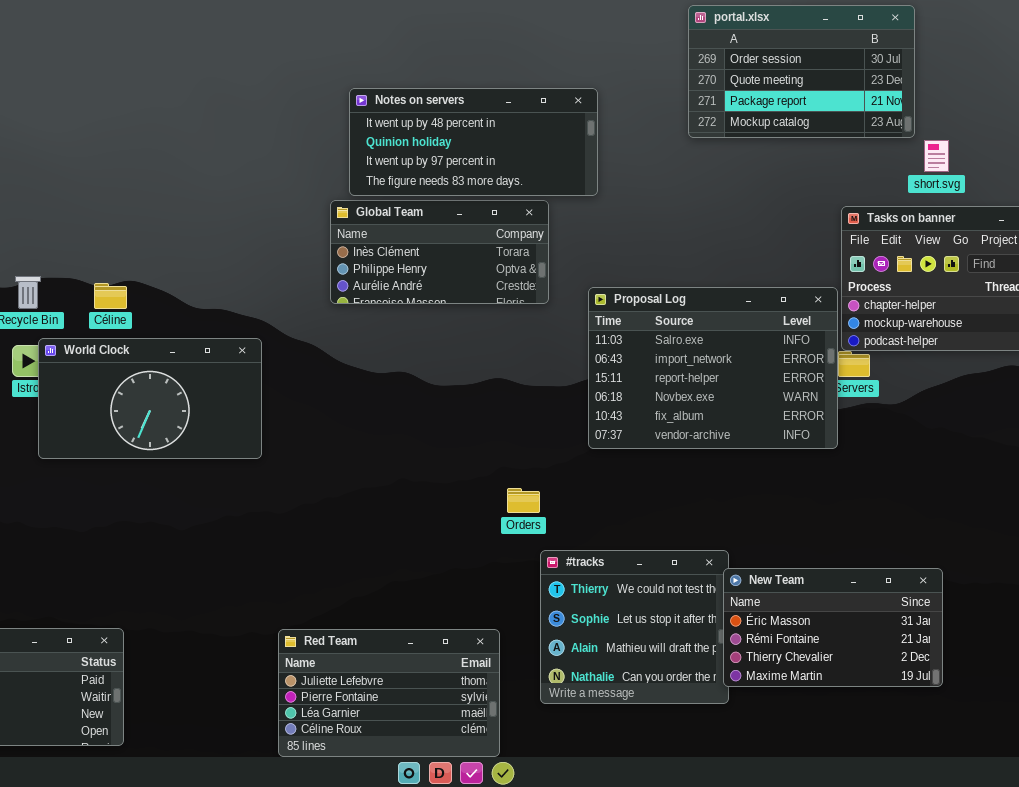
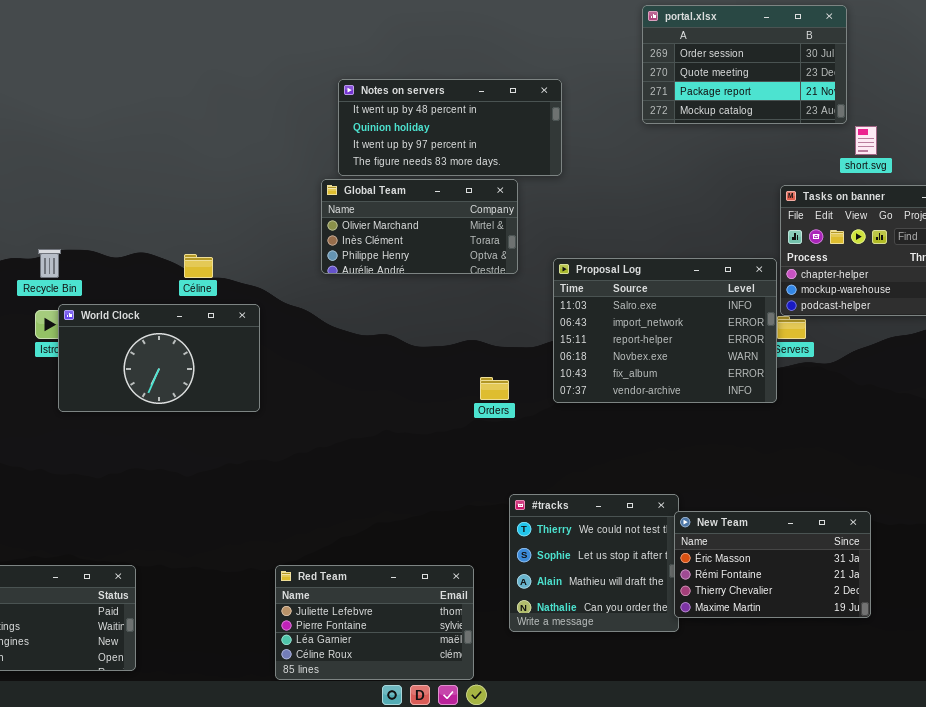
Global Team: [330,200,549,304] -> [321,179,518,274], scrolled up 1 row
Céline: [94,283,127,309] -> [184,254,213,278], moved
Orders: [507,488,540,513] -> [480,377,509,400], moved

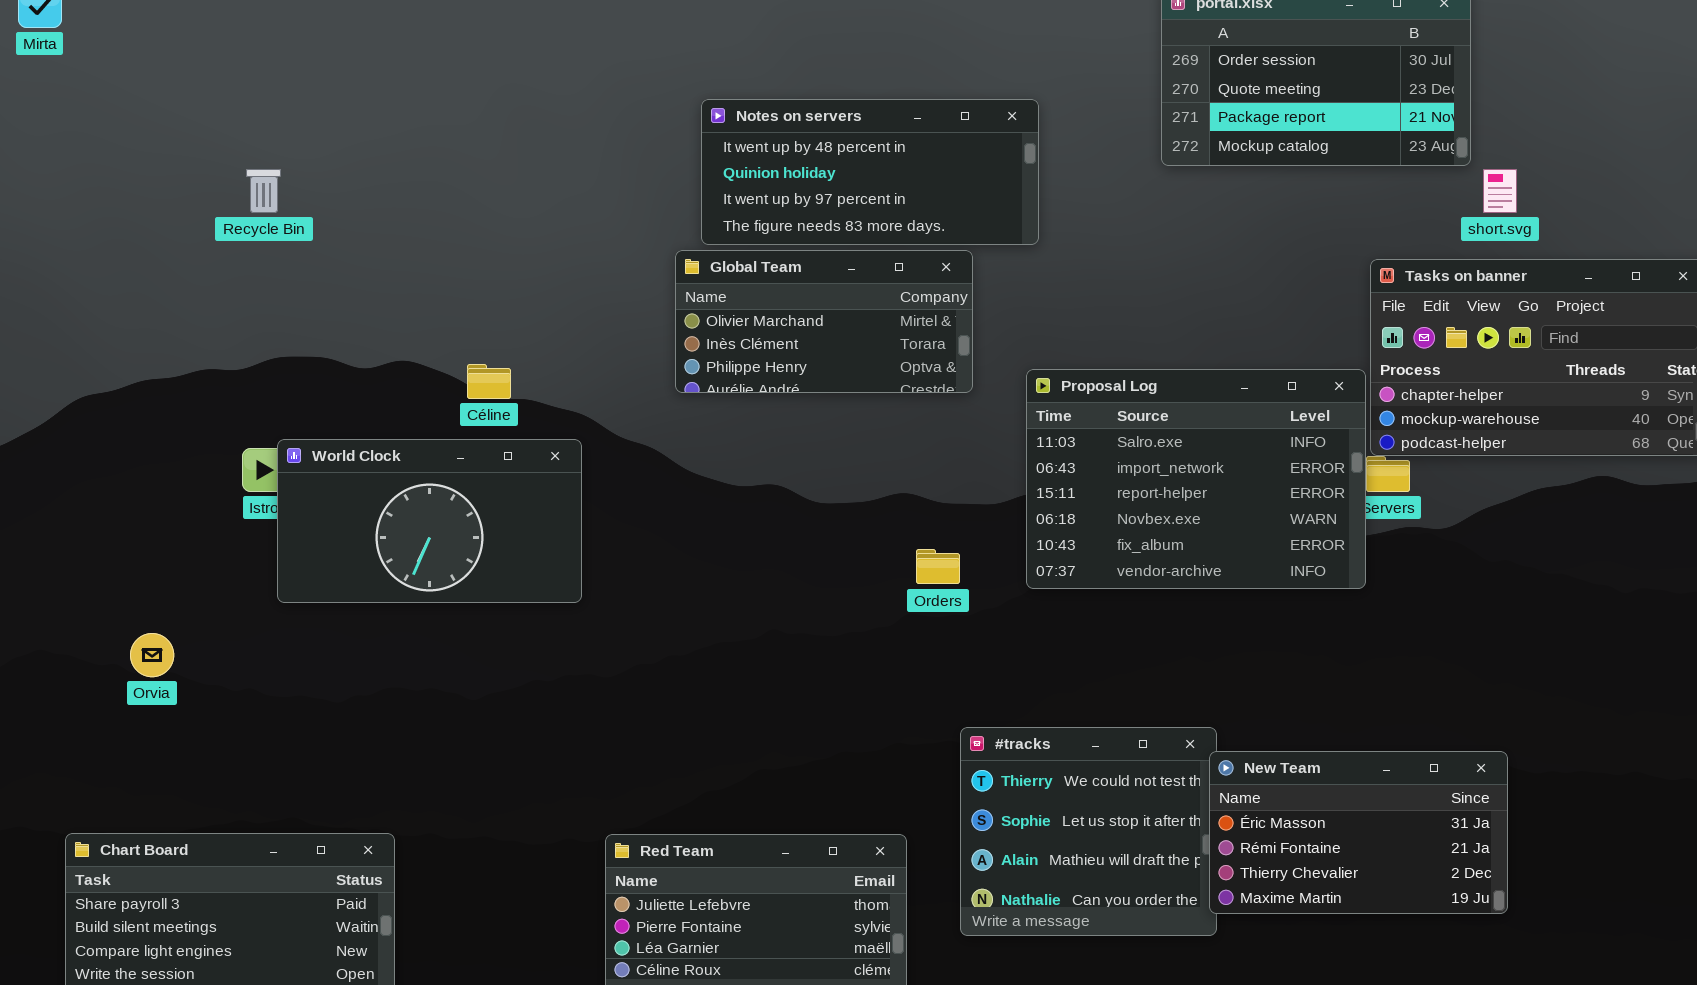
Recycle Bin: [38,249,61,278] -> [246,169,281,213], moved

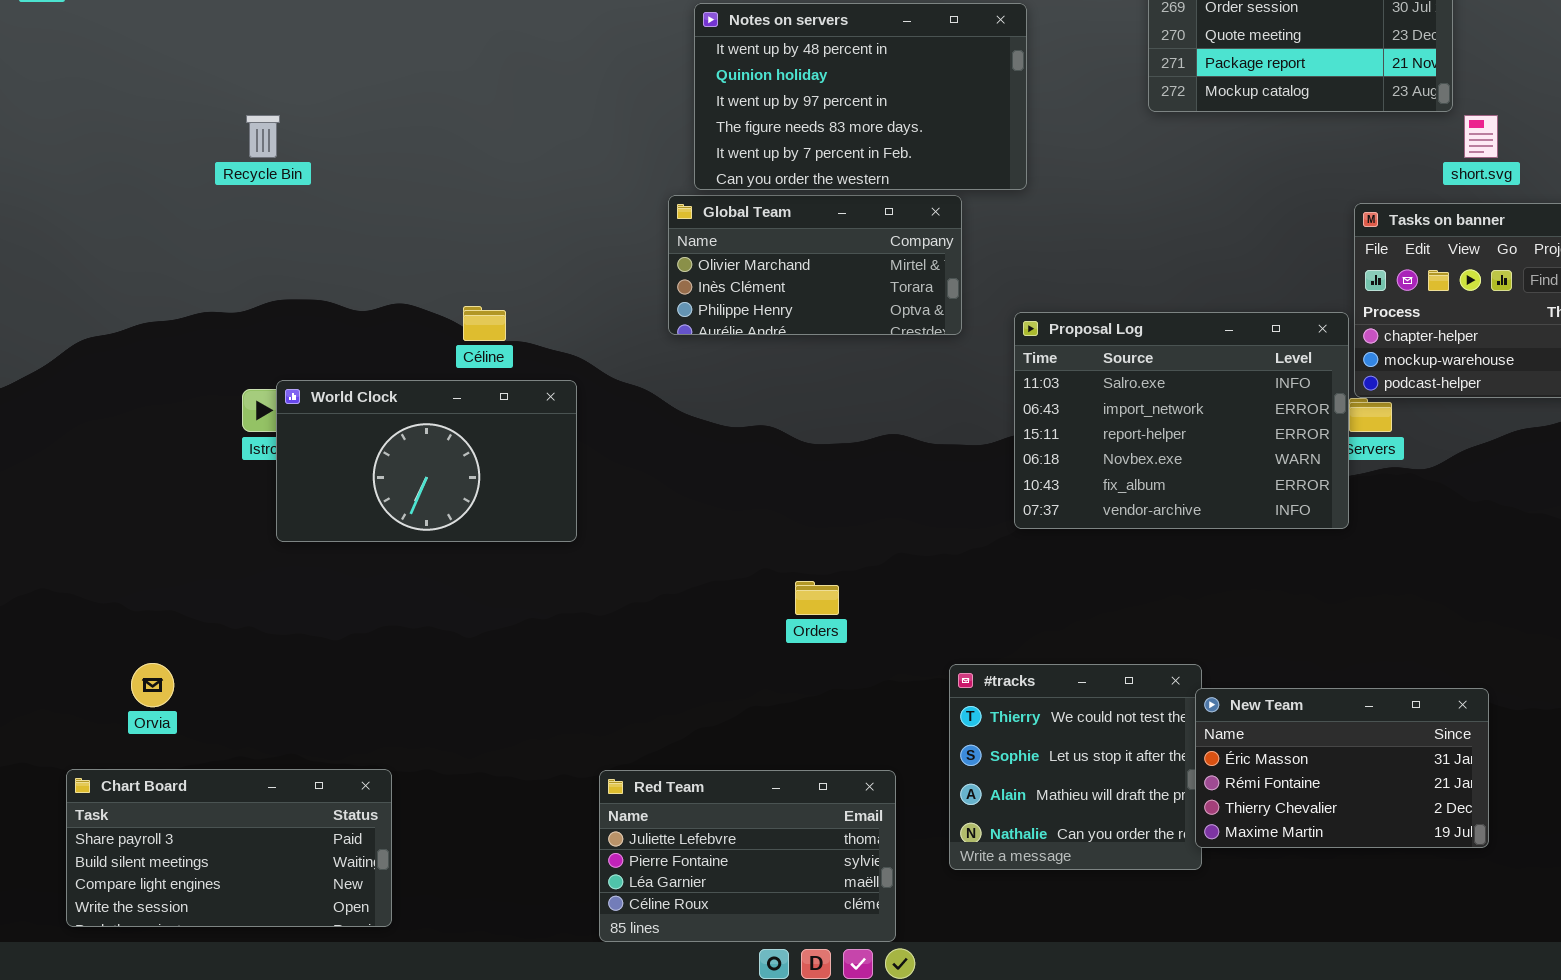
Notes on servers: [701,99,1039,245] -> [694,3,1027,190], resized
Orders: [916,549,960,584] -> [795,581,839,615], moved
Orvia: [130,633,174,677] -> [131,663,174,707], moved

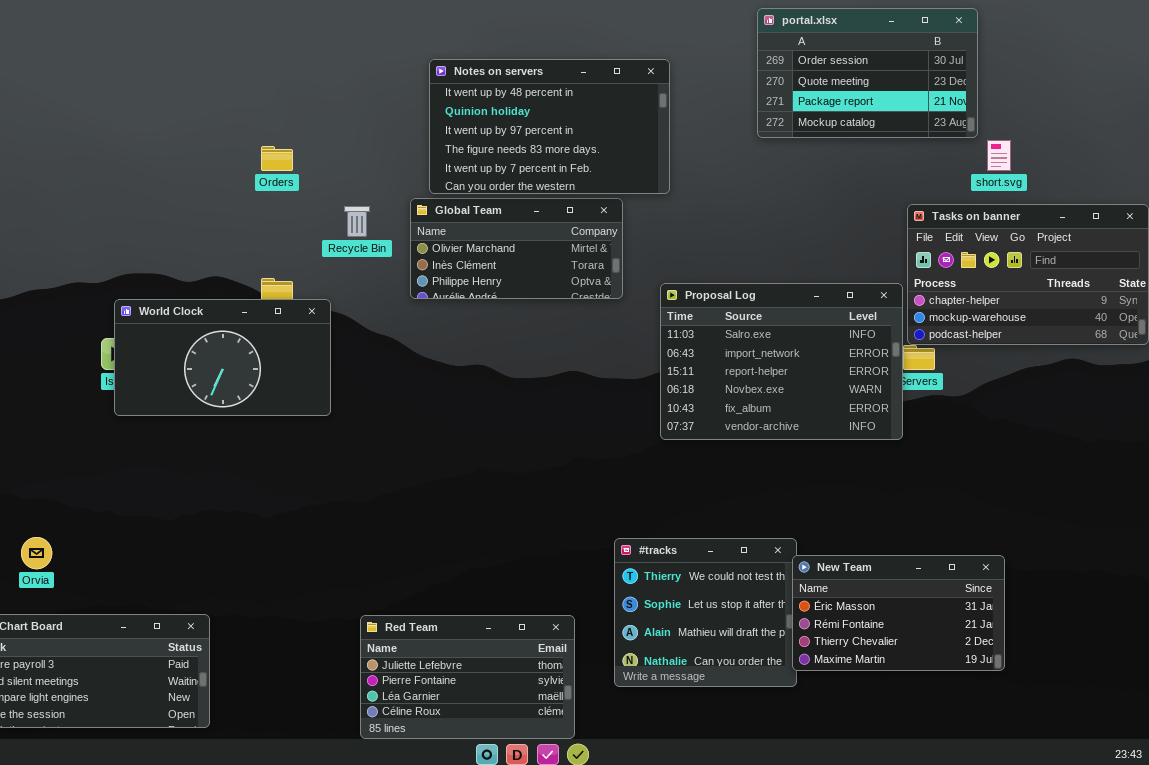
Recycle Bin: [246,115,280,158] -> [344,206,370,237], moved
World Clock: [276,380,577,542] -> [114,299,331,416], moved
Orders: [795,581,839,615] -> [261,146,293,171], moved

